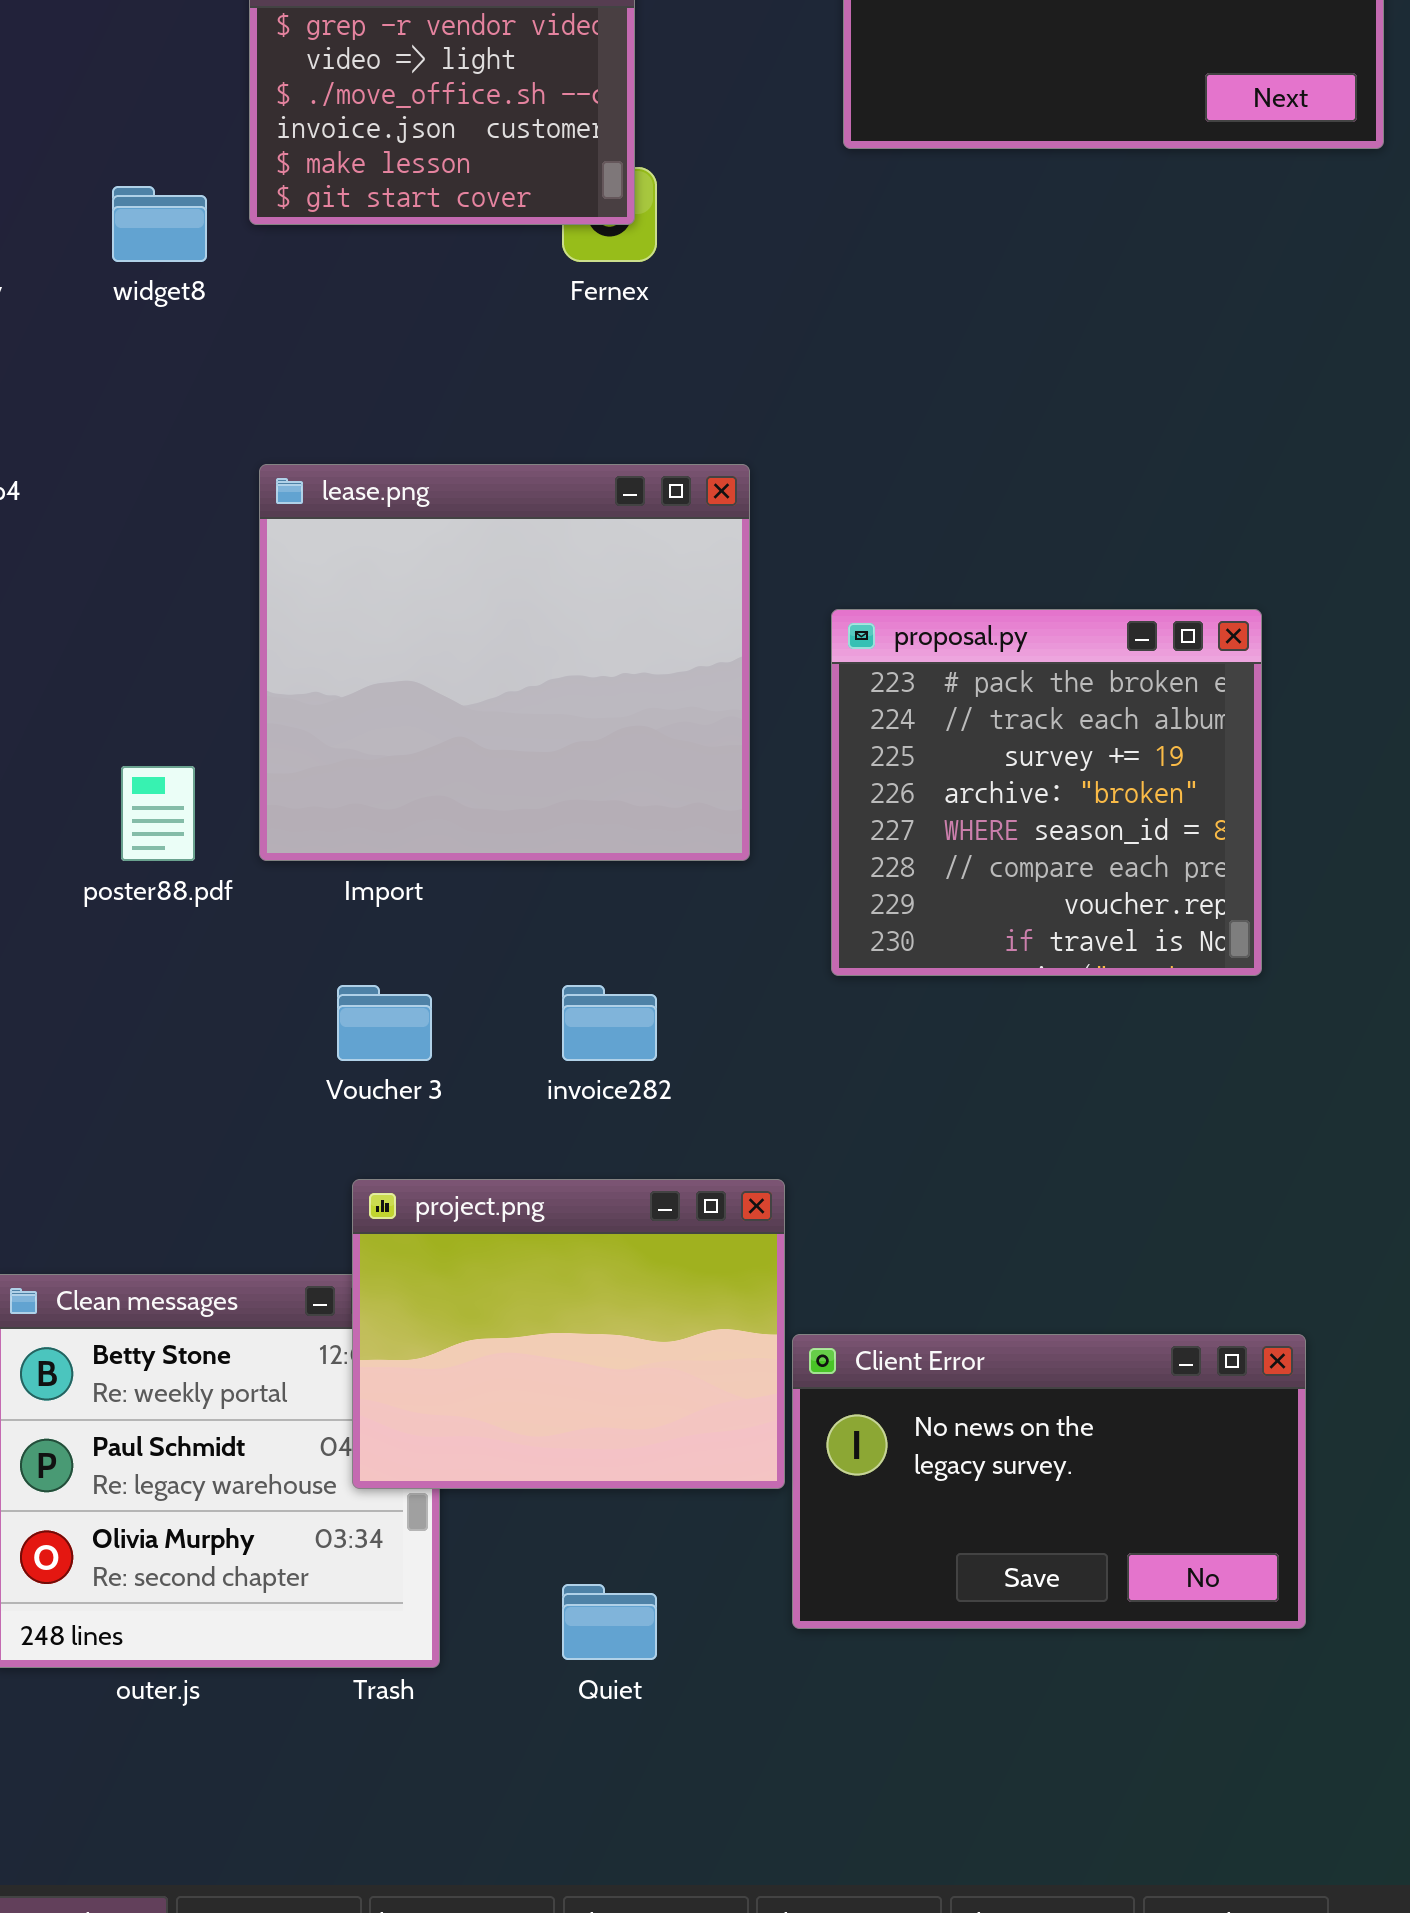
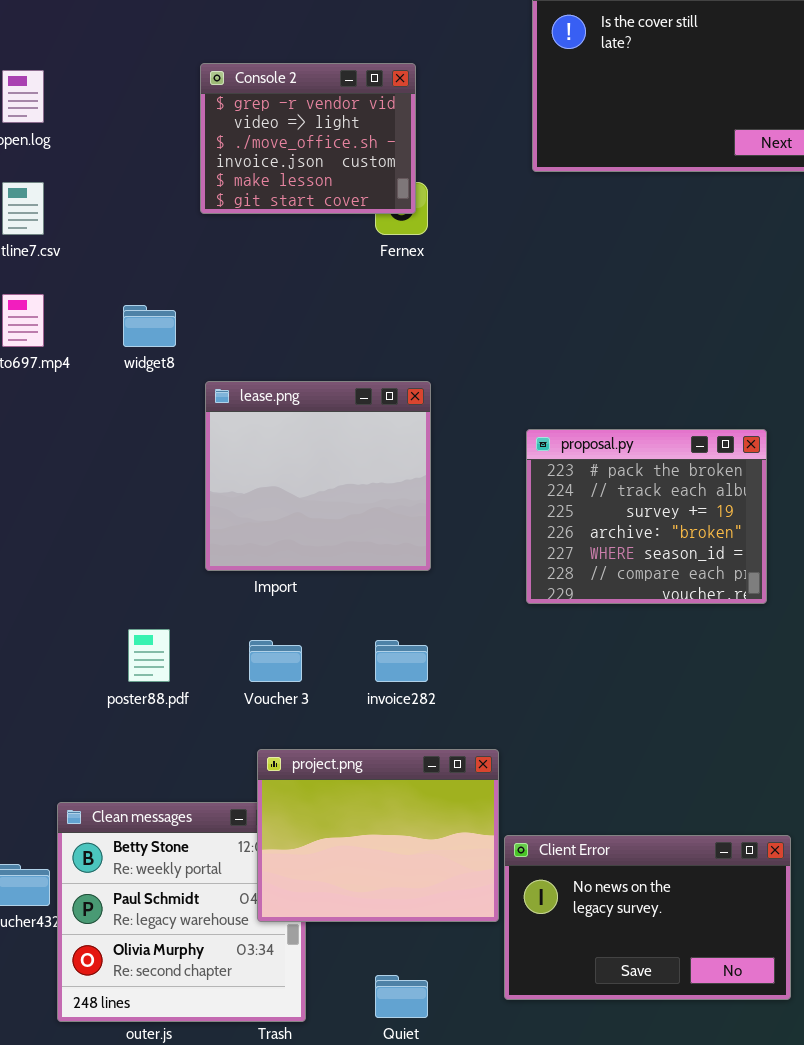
widget8: [112,186,207,262] -> [123,305,176,347], moved
lease.png: [259,464,750,861] -> [205,381,431,571], resized
proposal.py: [831,609,1262,976] -> [526,429,767,604], resized
poster88.pdf: [121,766,195,861] -> [128,629,170,682], moved

